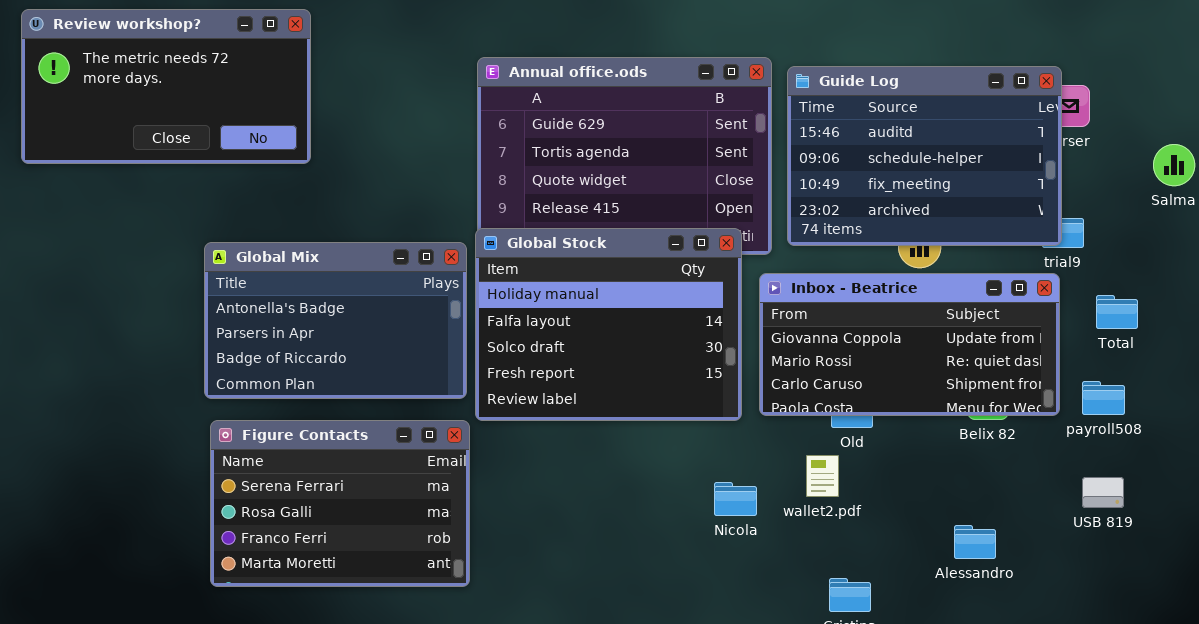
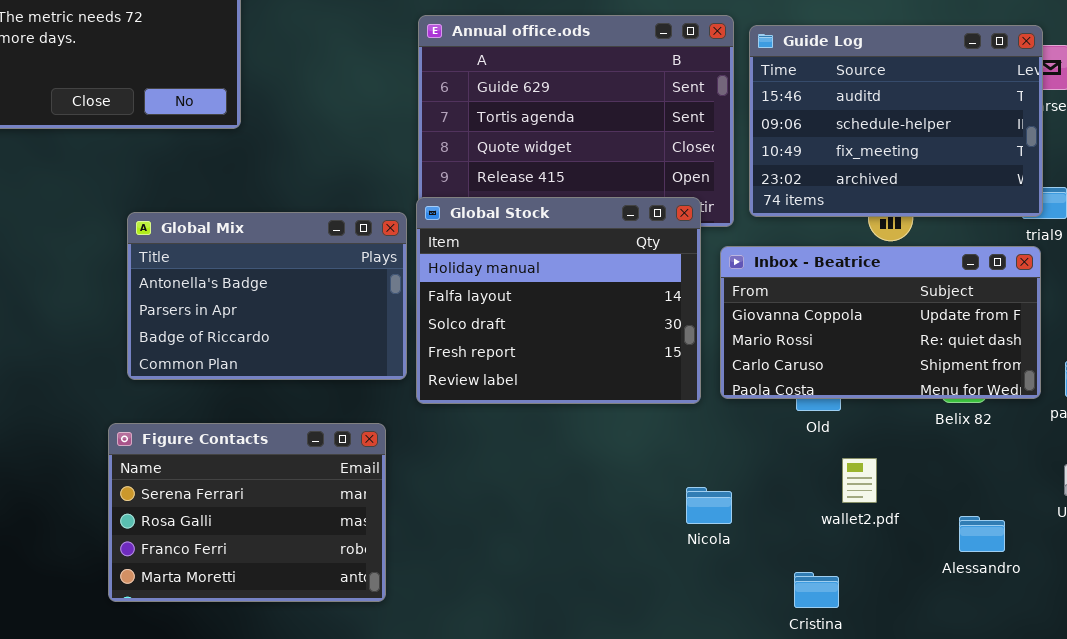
Figure Contacts: [210,420,470,587] -> [108,423,386,602], moved
wallet2.pdf: [806,455,839,497] -> [842,458,877,503], moved
Nicola: [714,482,757,516] -> [686,487,732,524], moved
Alessandro: [954,525,996,559] -> [959,516,1005,552], moved

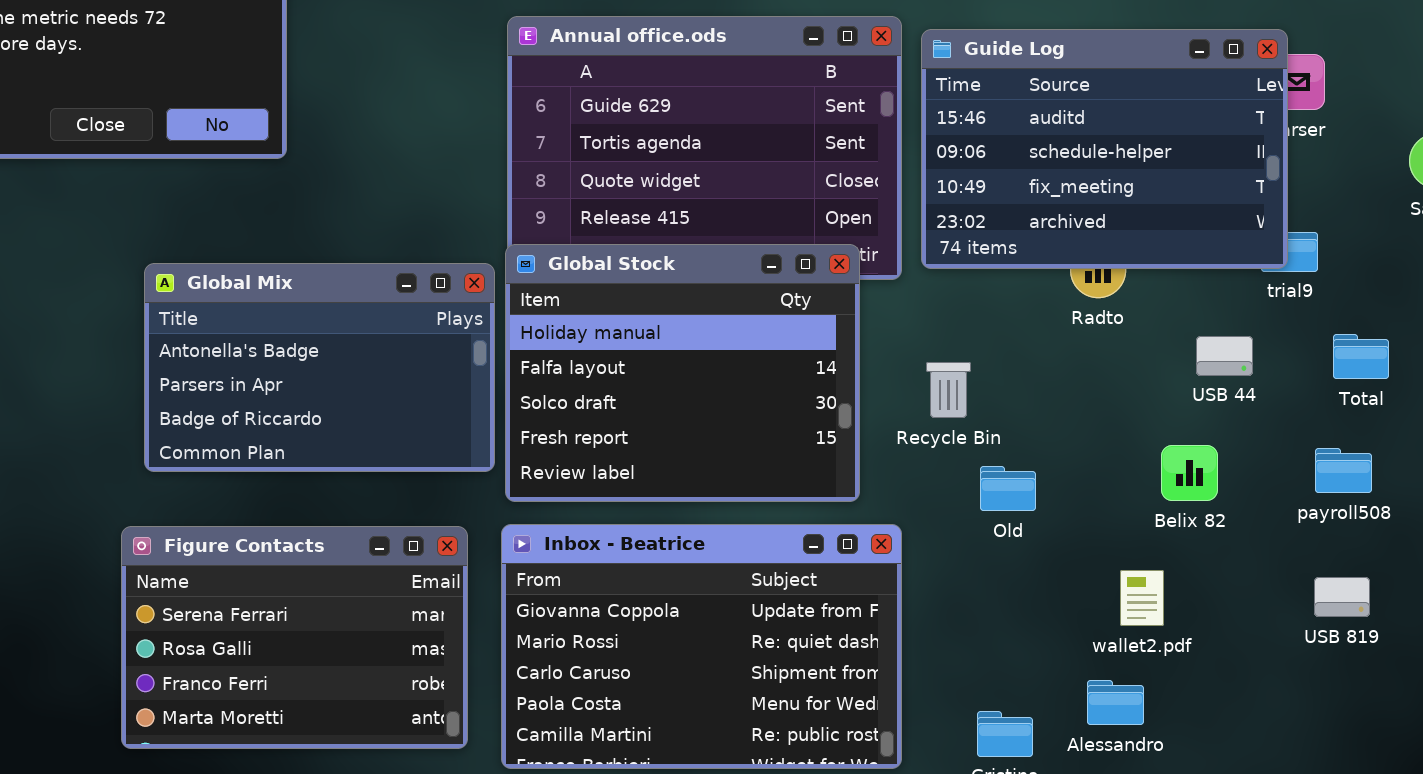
Inbox - Beatrice: [720,246,1041,399] -> [501,524,902,769], moved, resized
wallet2.pdf: [842,458,877,503] -> [1120,570,1164,626], moved
Alessandro: [959,516,1005,552] -> [1087,680,1144,725], moved

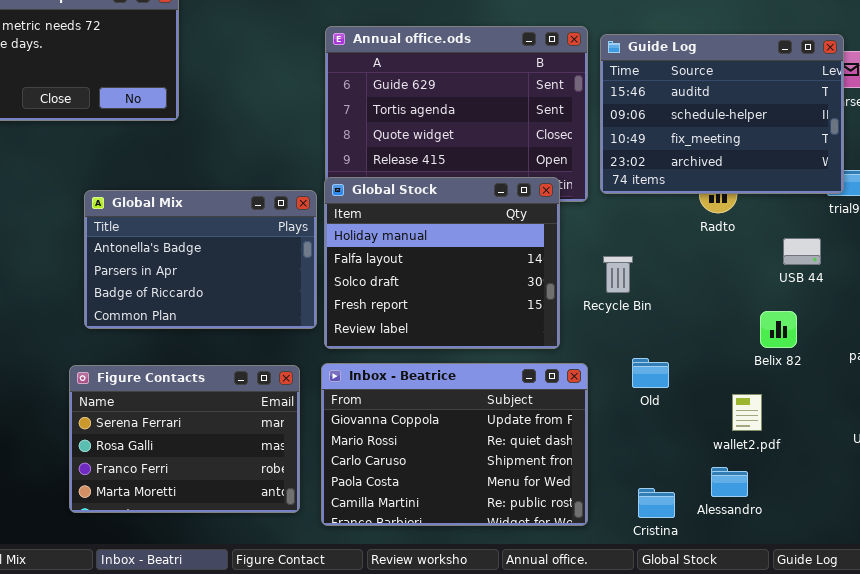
Old: [980,466,1036,511] -> [632,358,669,388], moved

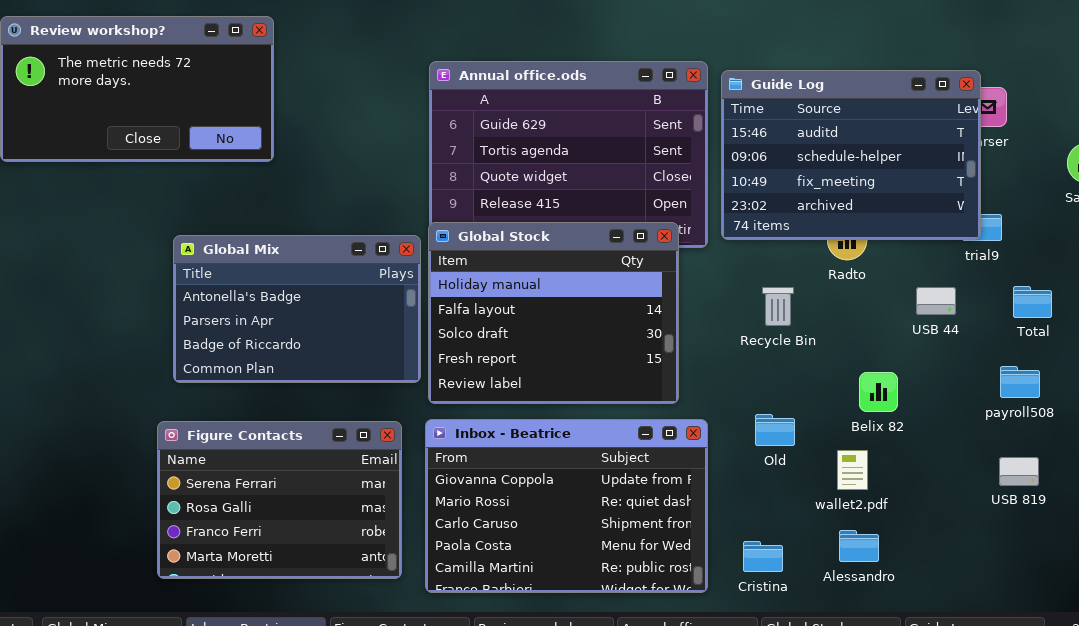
Recycle Bin: [603,256,633,293] -> [762,287,794,326], moved
Belix 82: [760,311,797,348] -> [859,372,898,412], moved
wallet2.pdf: [732,394,762,431] -> [837,450,868,490], moved
Cristina: [638,488,675,518] -> [743,541,783,572], moved

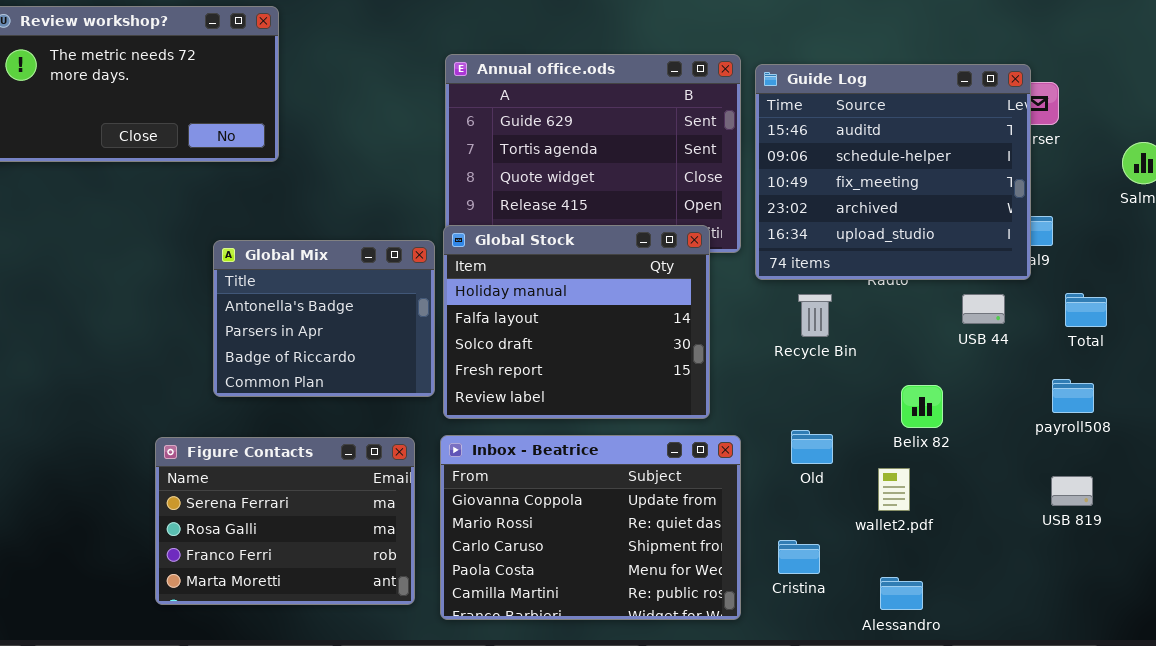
Guide Log: [721,70,981,240] -> [755,64,1031,280], resized
Global Mix: [173,235,421,383] -> [213,240,435,397], resized
Alessandro: [839,530,879,562] -> [880,577,923,610], moved
Cristina: [743,541,783,572] -> [778,540,820,574], moved

